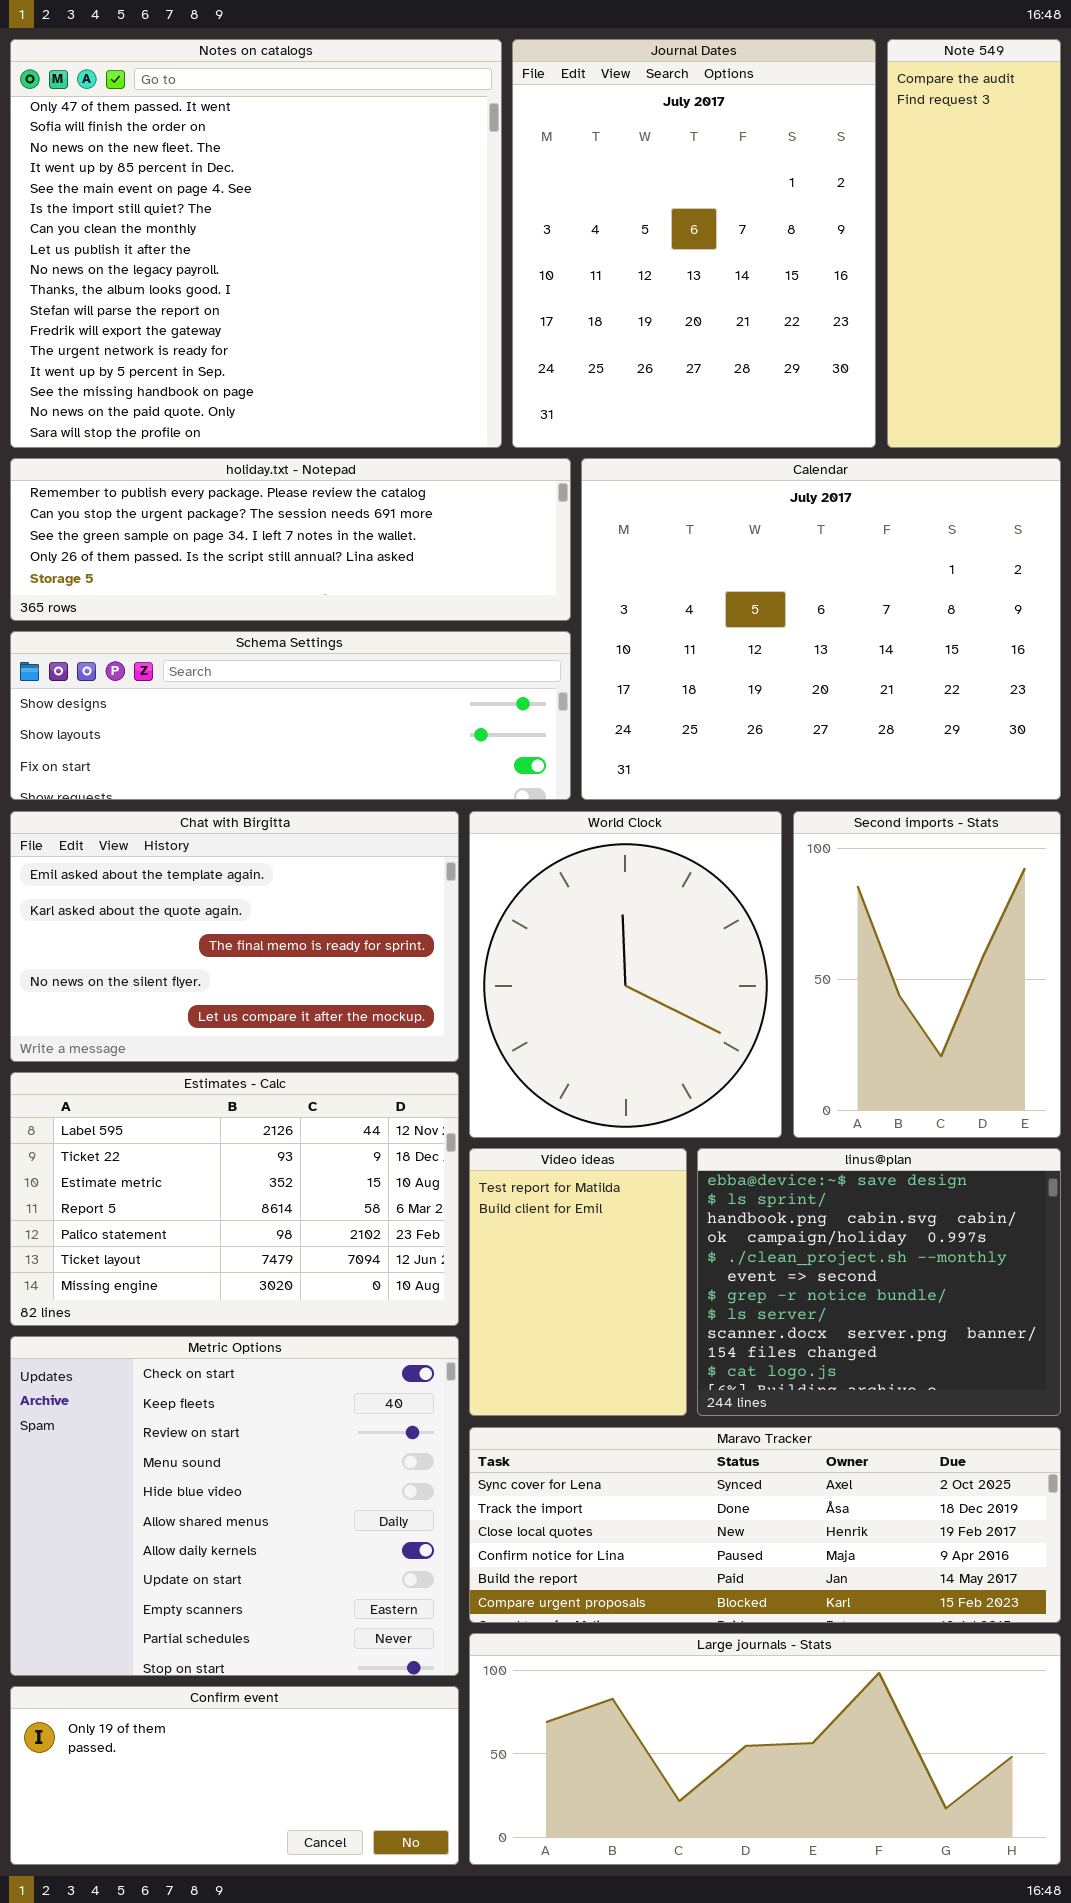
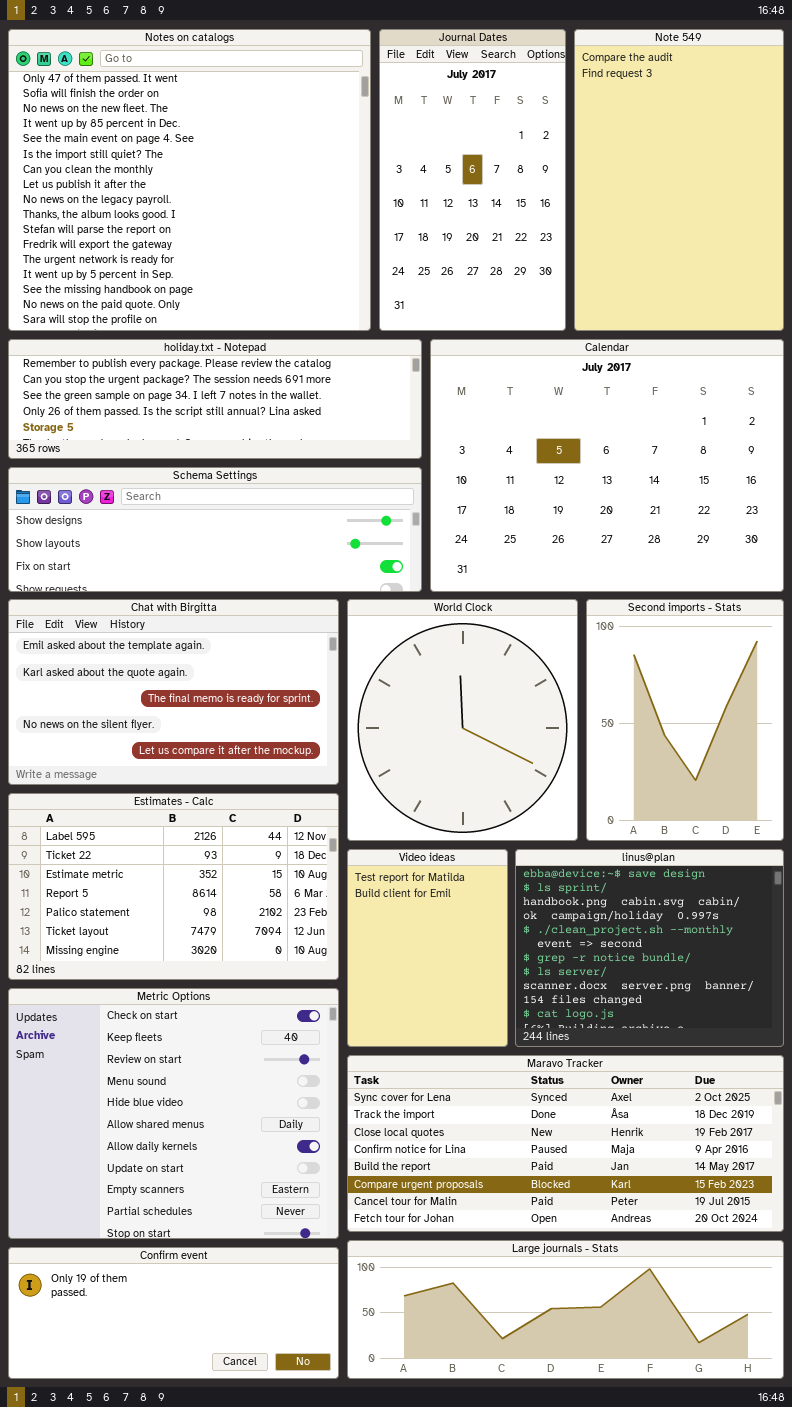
Journal Dates: [512,39,876,448] -> [379,29,566,331], resized
Note 549: [887,39,1061,448] -> [574,29,784,331], resized
Maravo Tracker: [469,1427,1061,1623] -> [347,1055,784,1232], resized
Large journals - Stats: [469,1633,1061,1865] -> [347,1240,784,1379], resized

